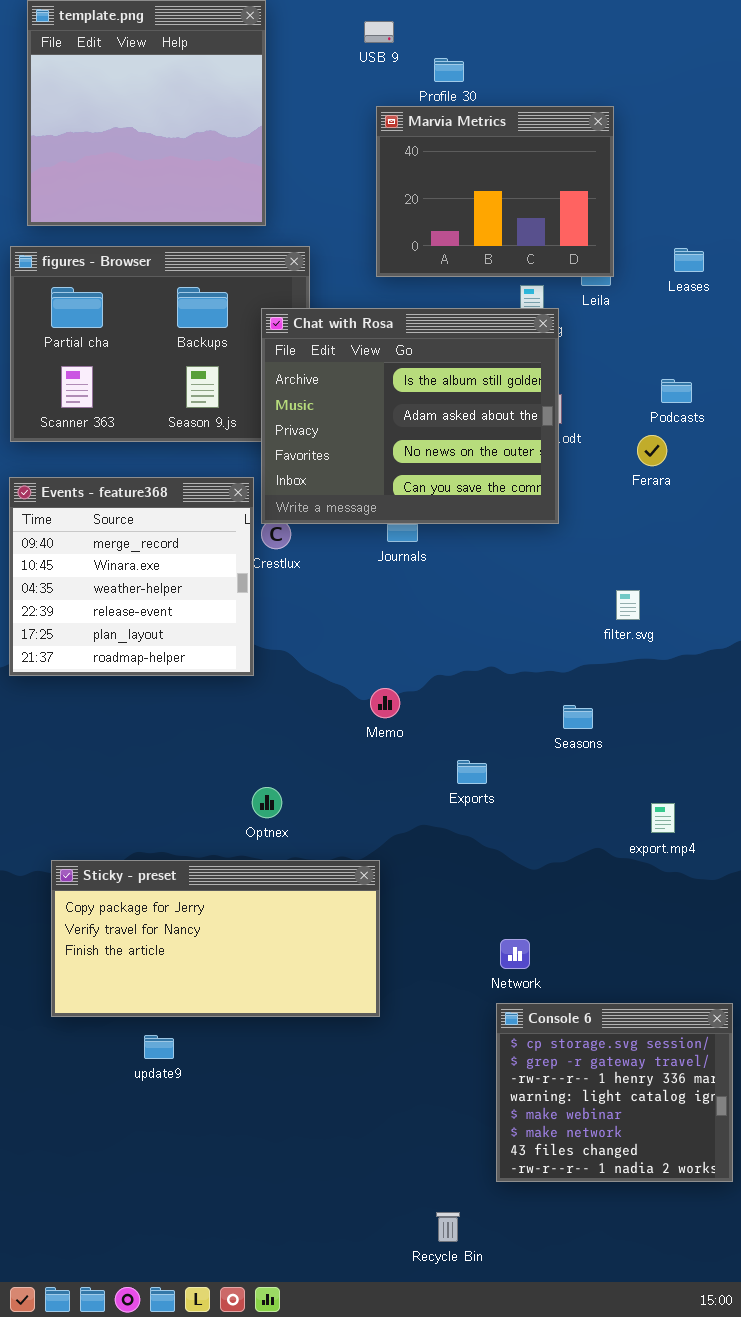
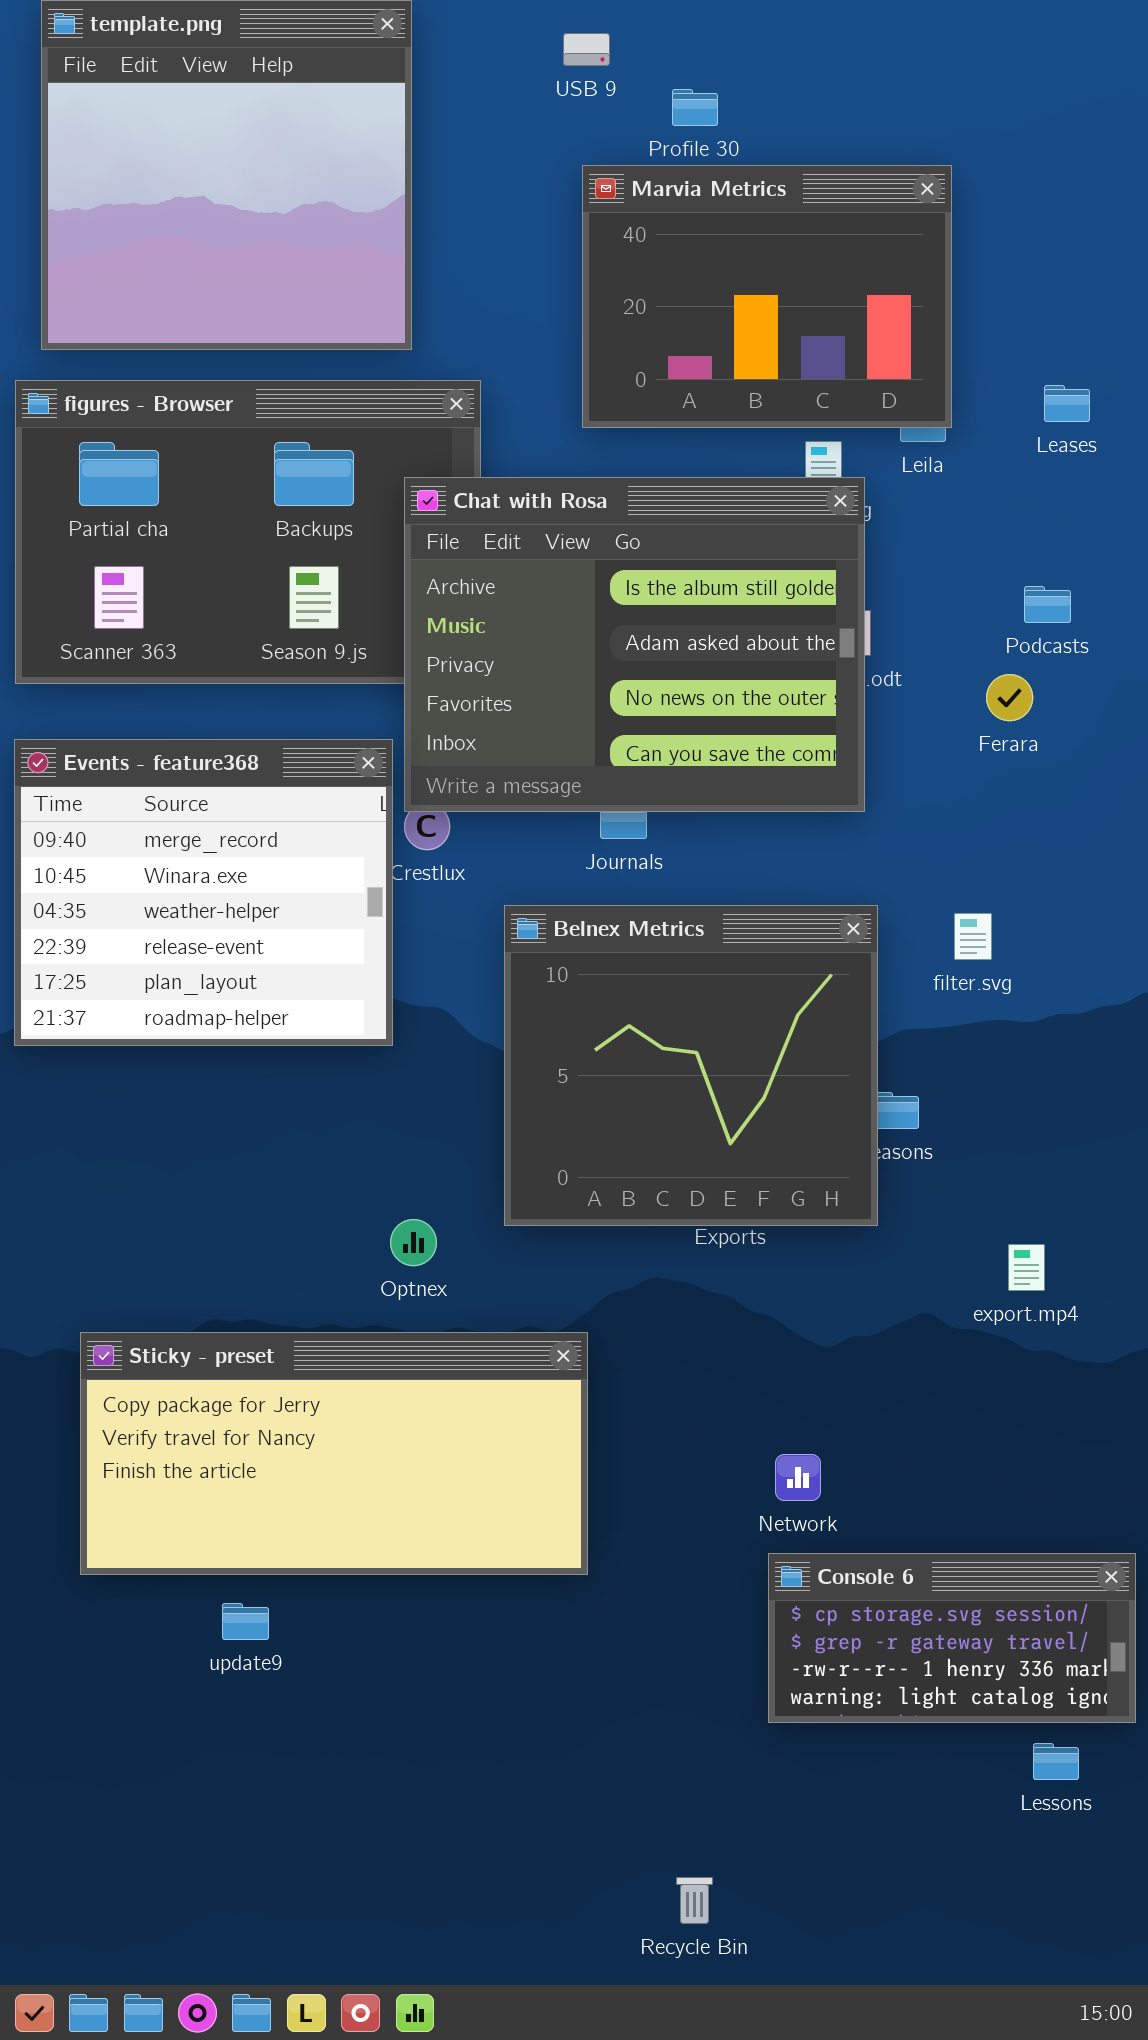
Belnex Metrics: none -> [504,905,878,1226], opened
Console 6: [496,1003,733,1182] -> [768,1553,1136,1723], resized

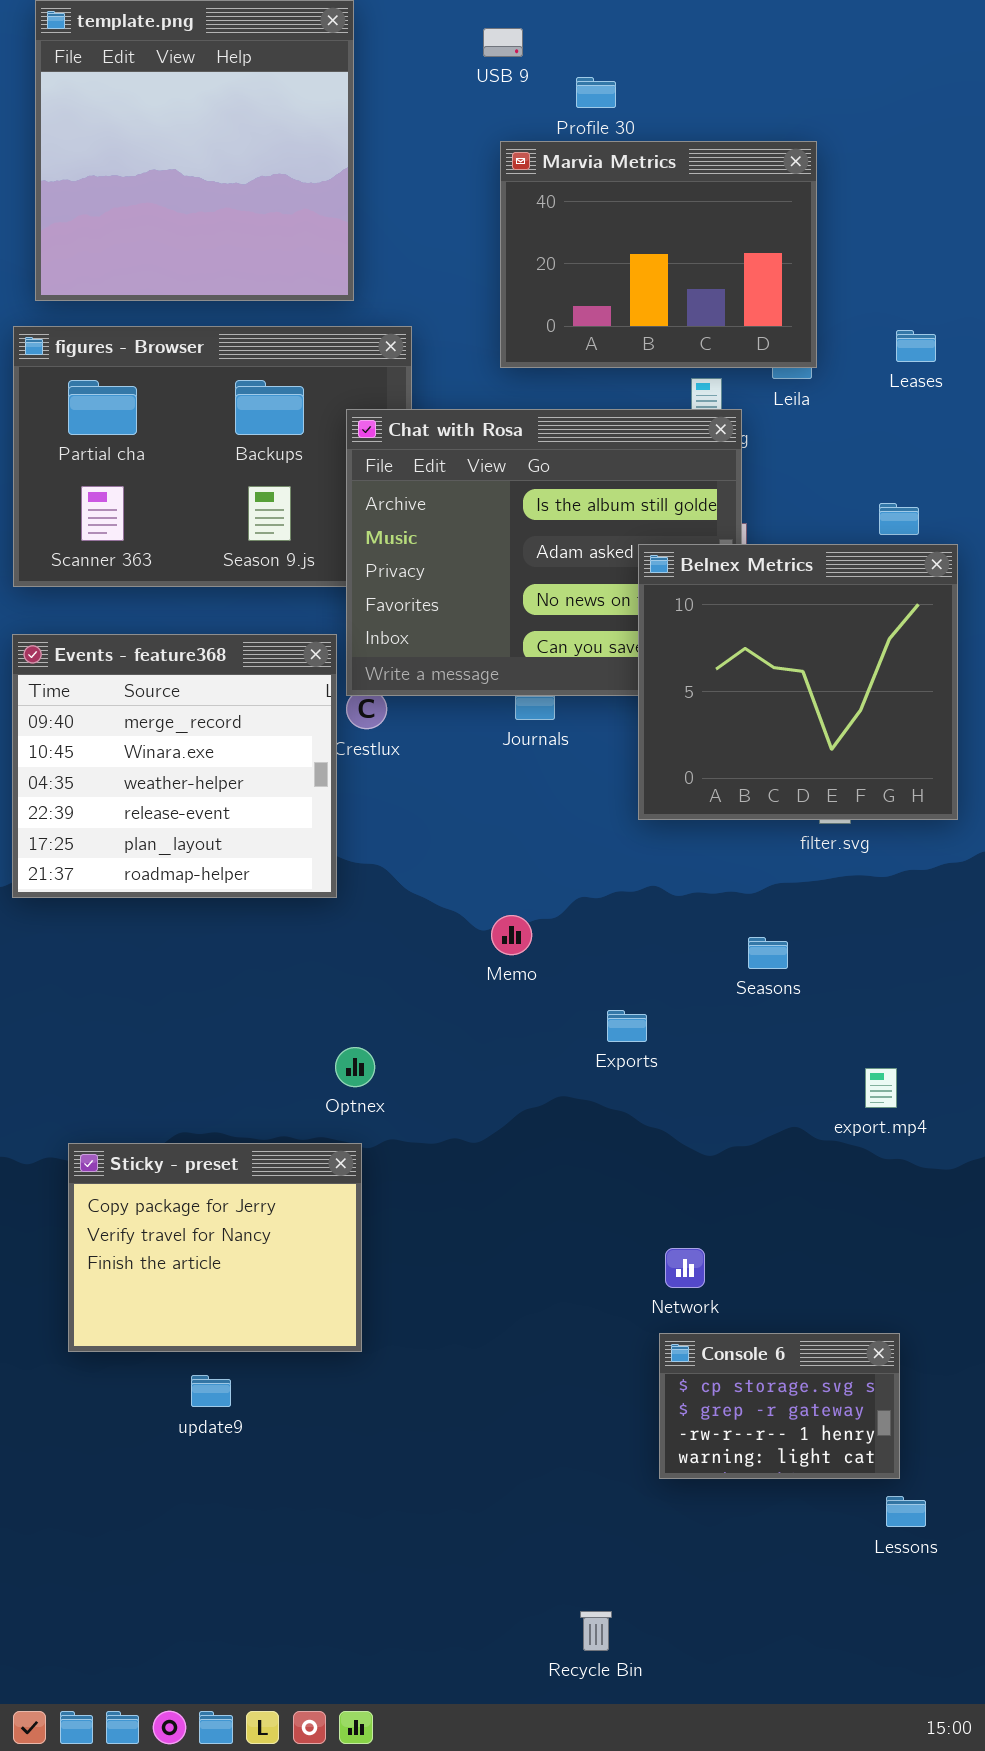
Belnex Metrics: [504,905,878,1226] -> [638,544,958,820], moved
Sticky - preset: [80,1332,588,1575] -> [68,1143,362,1352], resized
Console 6: [768,1553,1136,1723] -> [659,1333,900,1479], resized

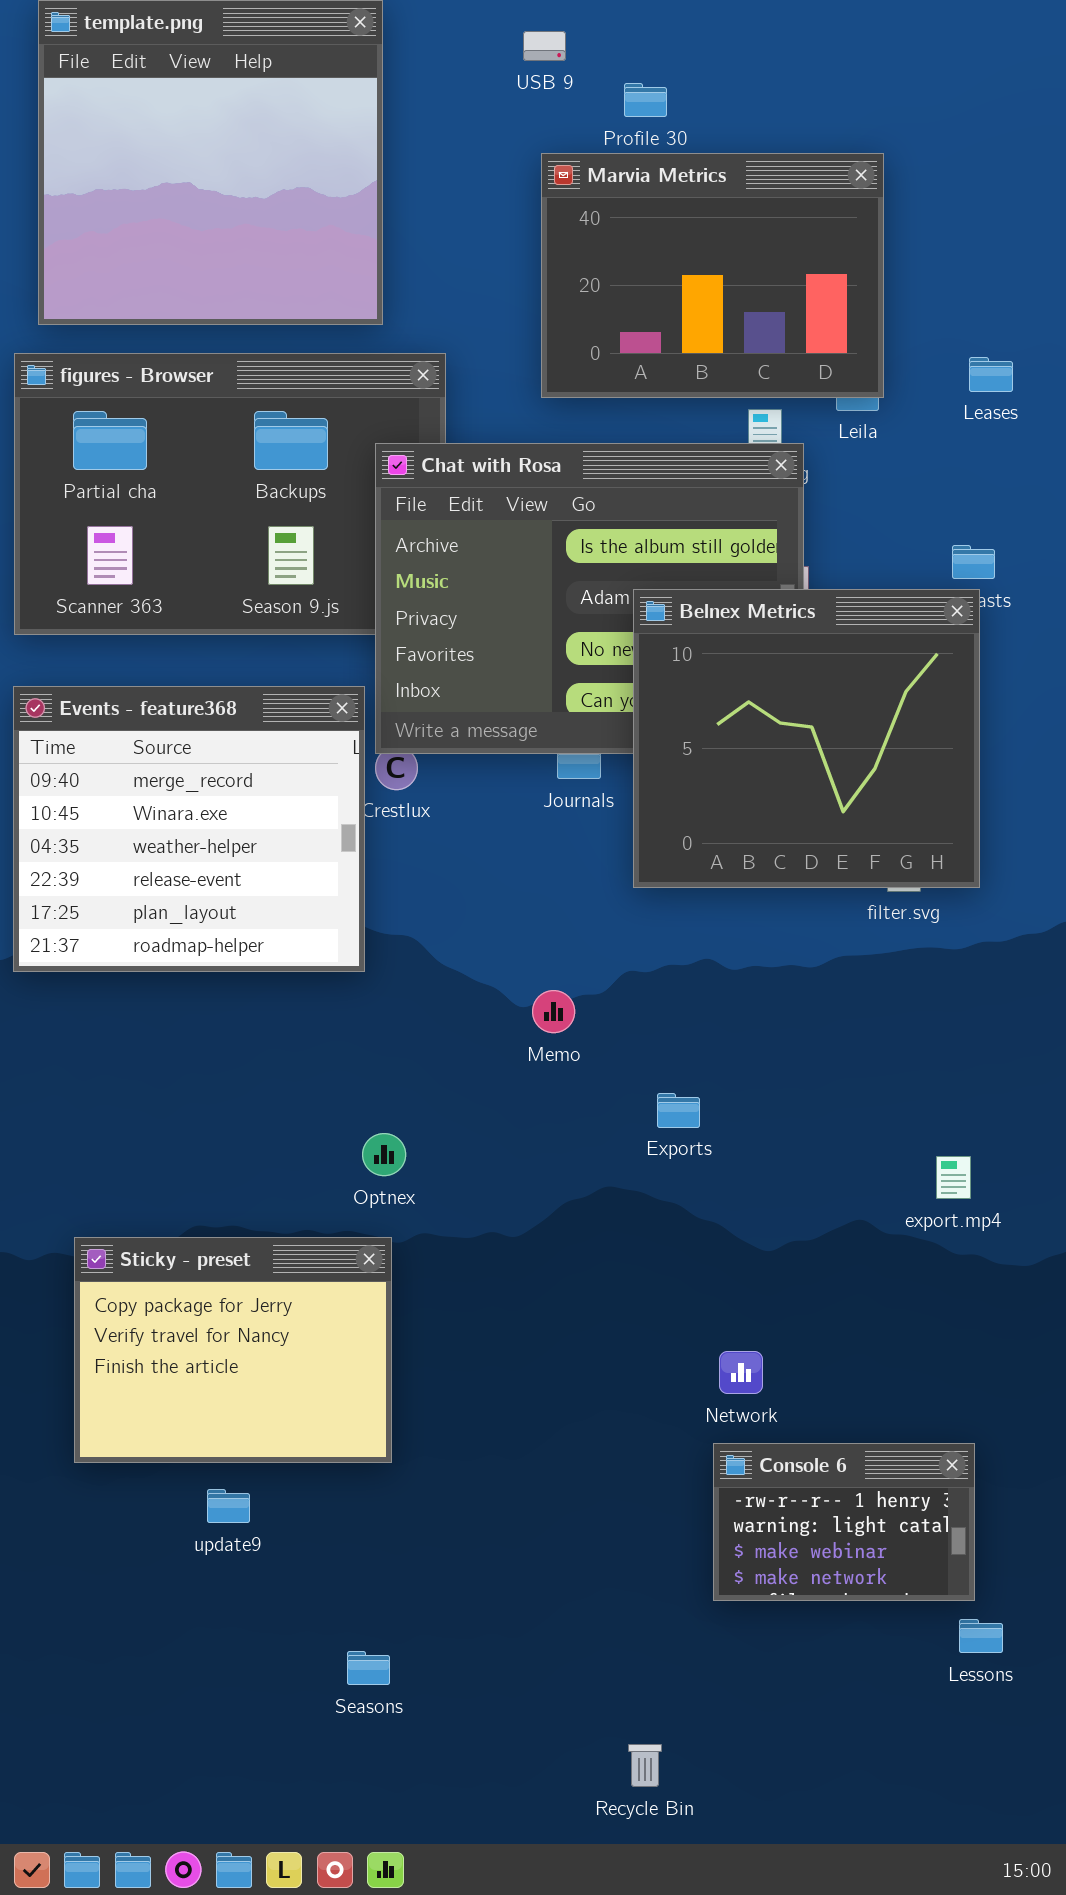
Belnex Metrics: [638,544,958,820] -> [633,589,980,888], moved
Seasons: [748,937,788,969] -> [347,1651,390,1685], moved
Console 6: [659,1333,900,1479] -> [713,1443,975,1601], scrolled down 2 rows

